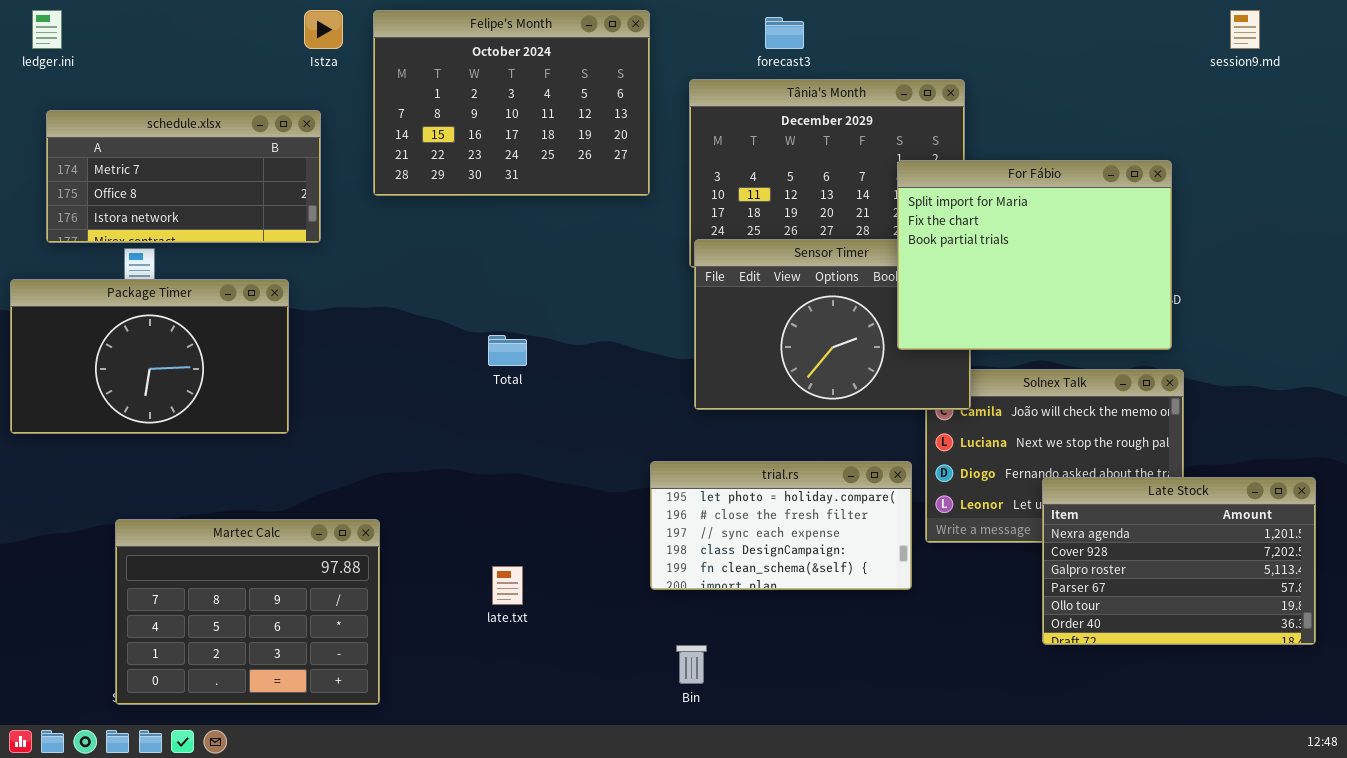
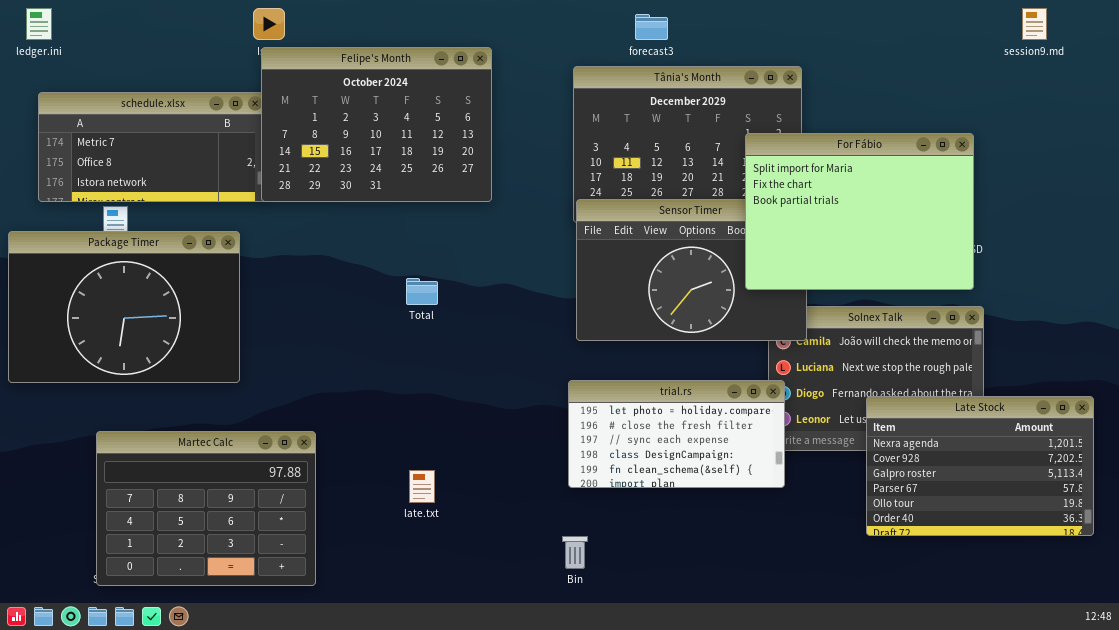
Felipe's Month: [373,10,650,196] -> [261,47,492,202], moved
Package Timer: [10,279,289,434] -> [8,231,240,383], resized
trial.rs: [650,461,912,590] -> [568,380,785,488], moved

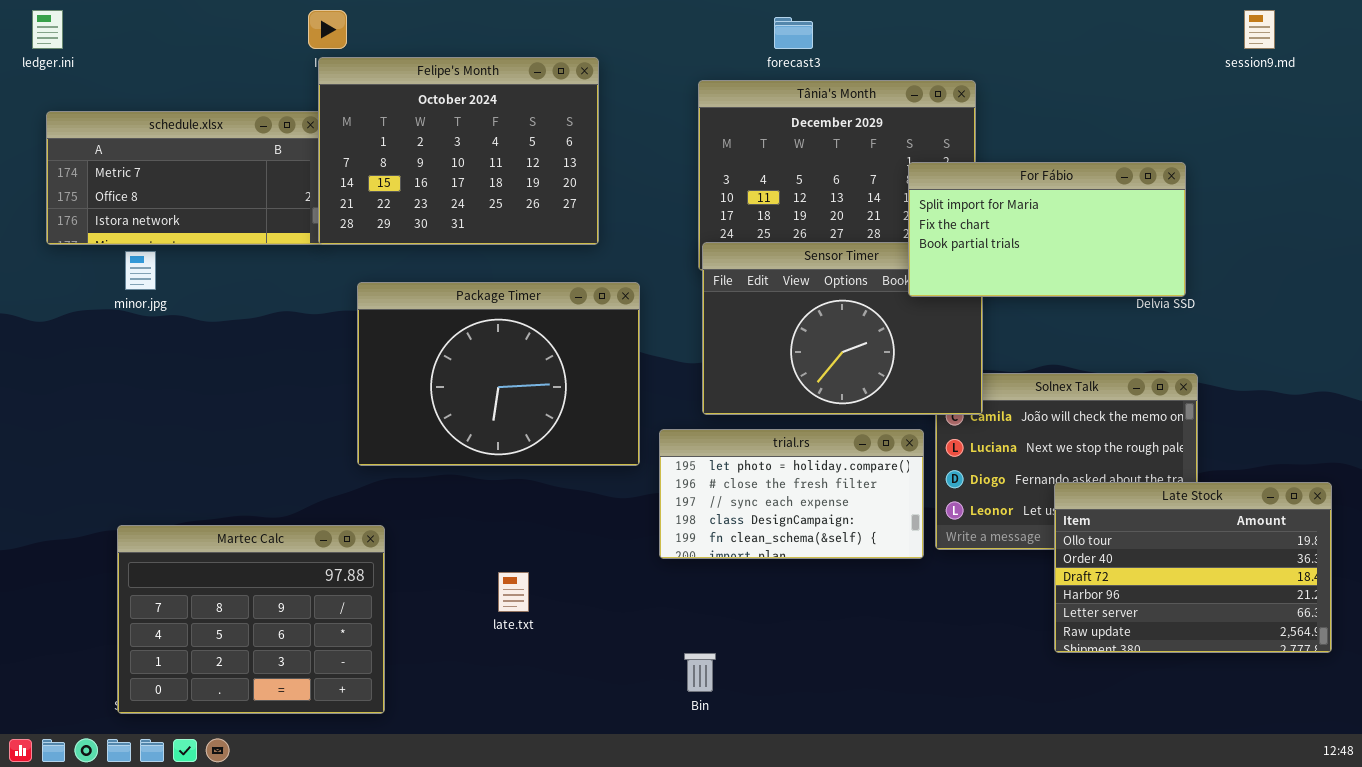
For Fábio: [745,133,974,290] -> [908,162,1186,297], resized
Package Timer: [8,231,240,383] -> [357,282,640,466], moved
trial.rs: [568,380,785,488] -> [659,429,924,559], moved
Late Stock: [866,396,1094,536] -> [1054,482,1332,653], scrolled down 4 rows

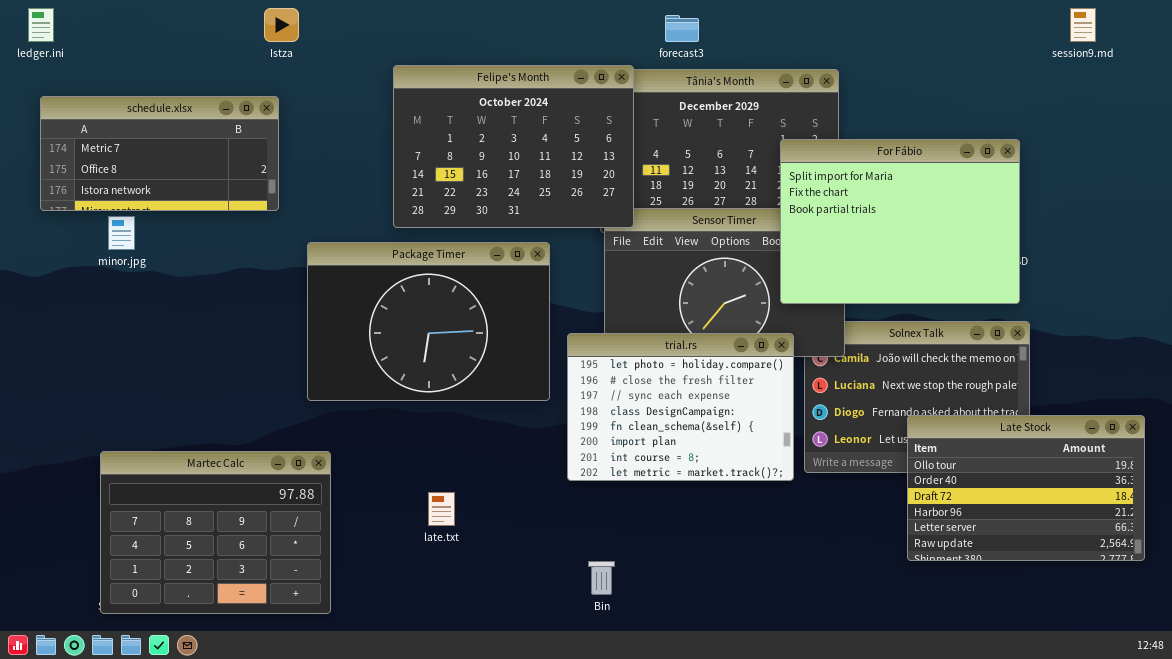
Felipe's Month: [318,57,599,245] -> [393,65,634,228], moved
For Fábio: [908,162,1186,297] -> [780,139,1020,304], resized
trial.rs: [659,429,924,559] -> [567,333,794,481], resized

